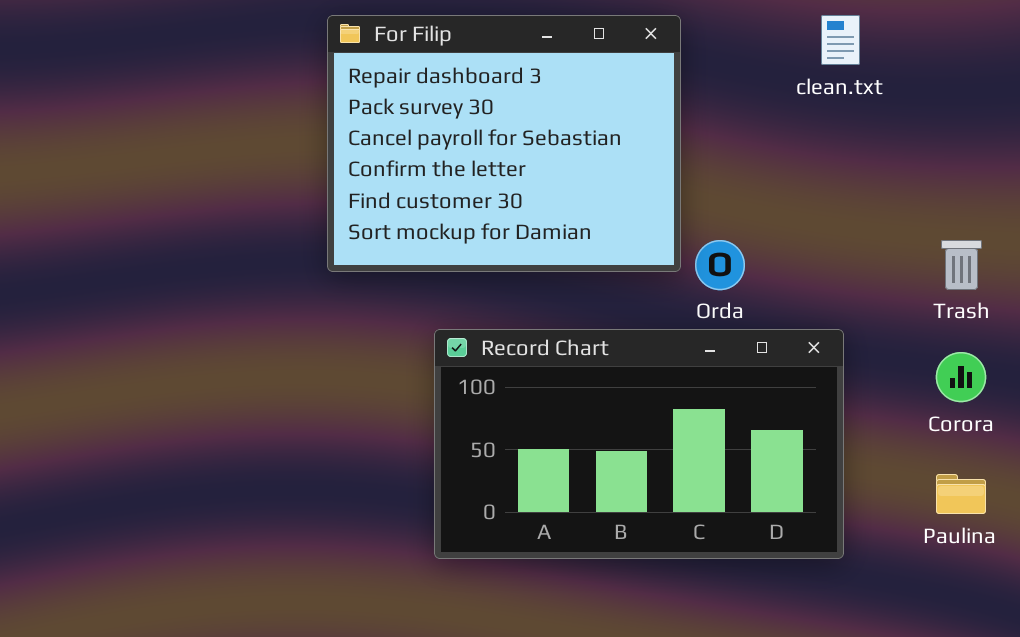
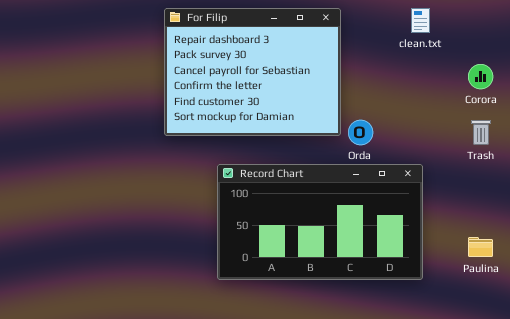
Corora: [936,352,986,402] -> [468,64,493,89], moved

